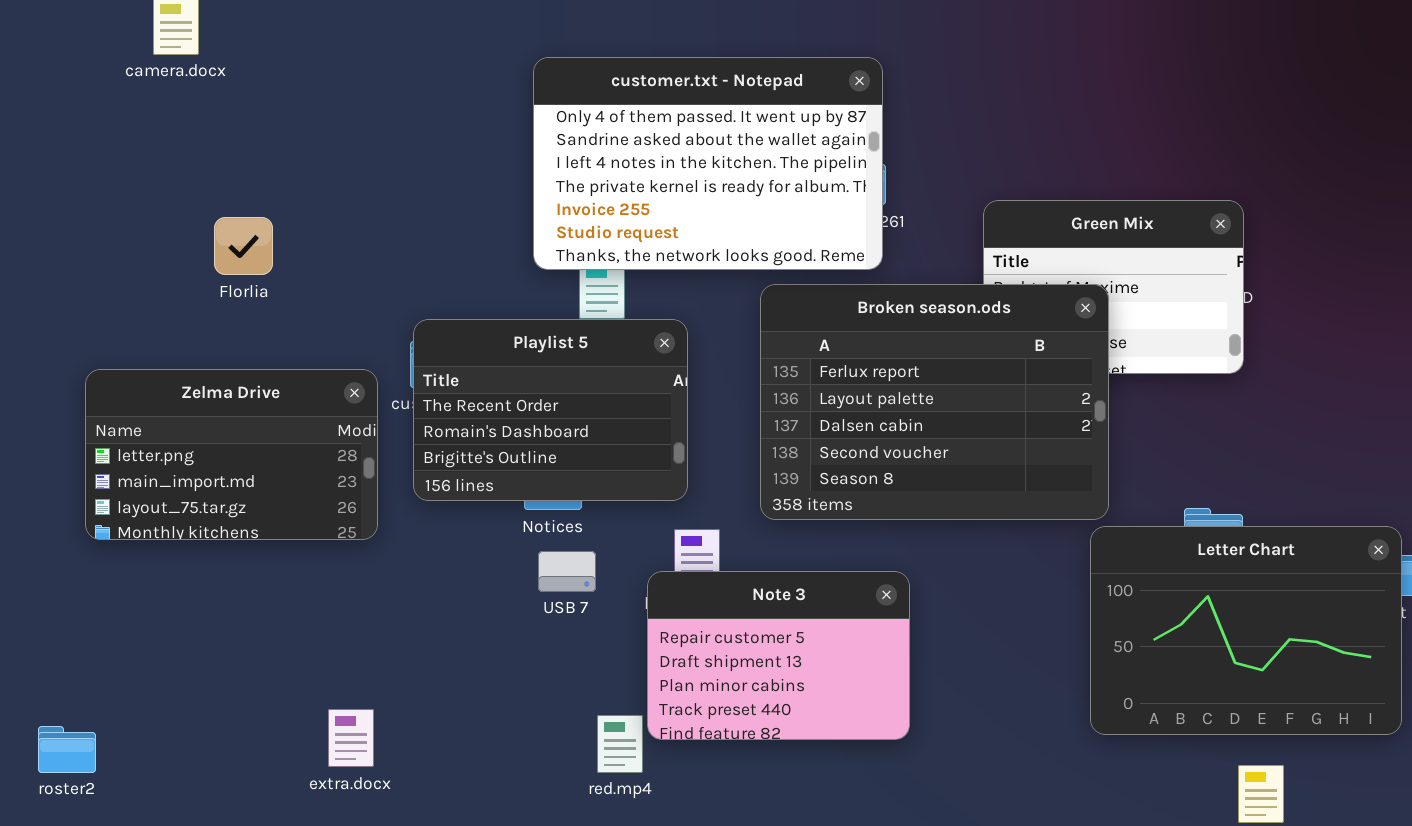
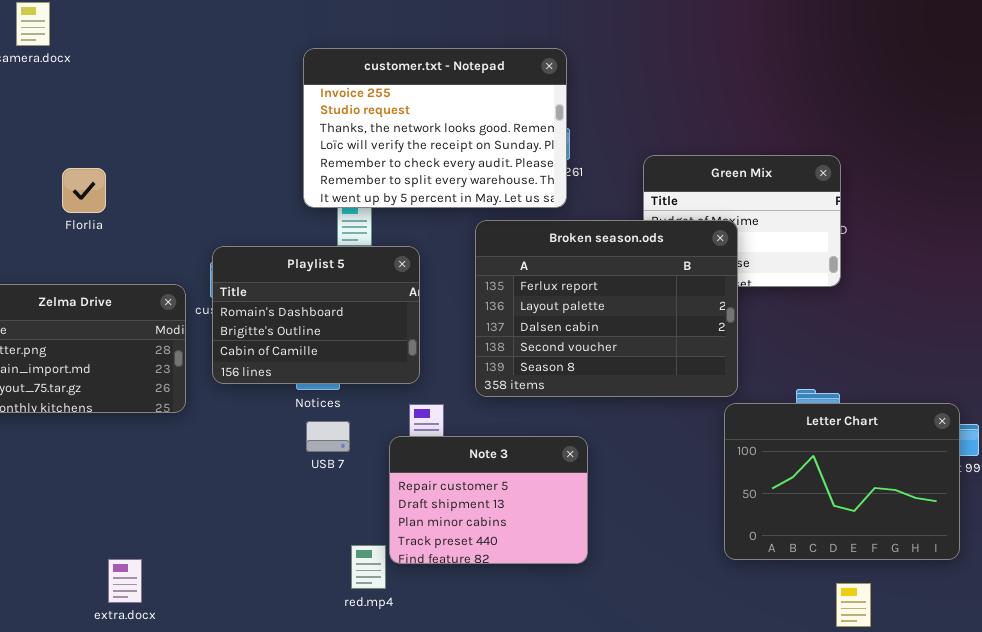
customer.txt - Notepad: [533,57,883,270] -> [303,48,567,208], scrolled down 4 rows
Playlist 5: [413,319,688,501] -> [212,246,420,384], scrolled down 1 row
extra.docx: [328,709,374,767] -> [108,559,142,603], moved

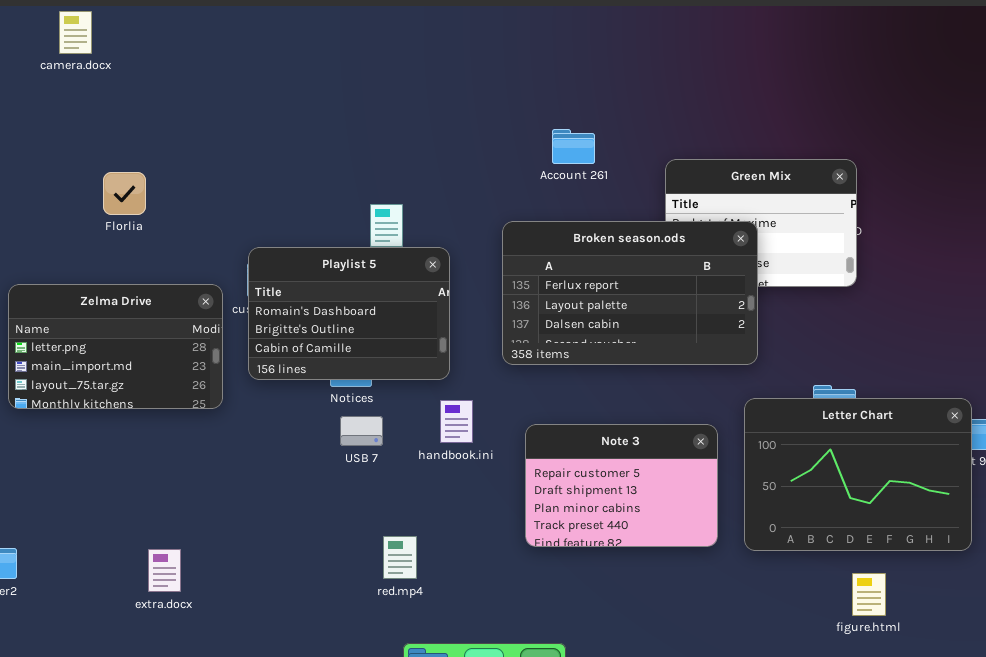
customer.txt - Notepad: [303,48,567,208] -> none, closed
Broken season.ods: [475,220,738,397] -> [502,221,758,365], resized
Note 3: [389,436,588,564] -> [525,424,718,547], moved

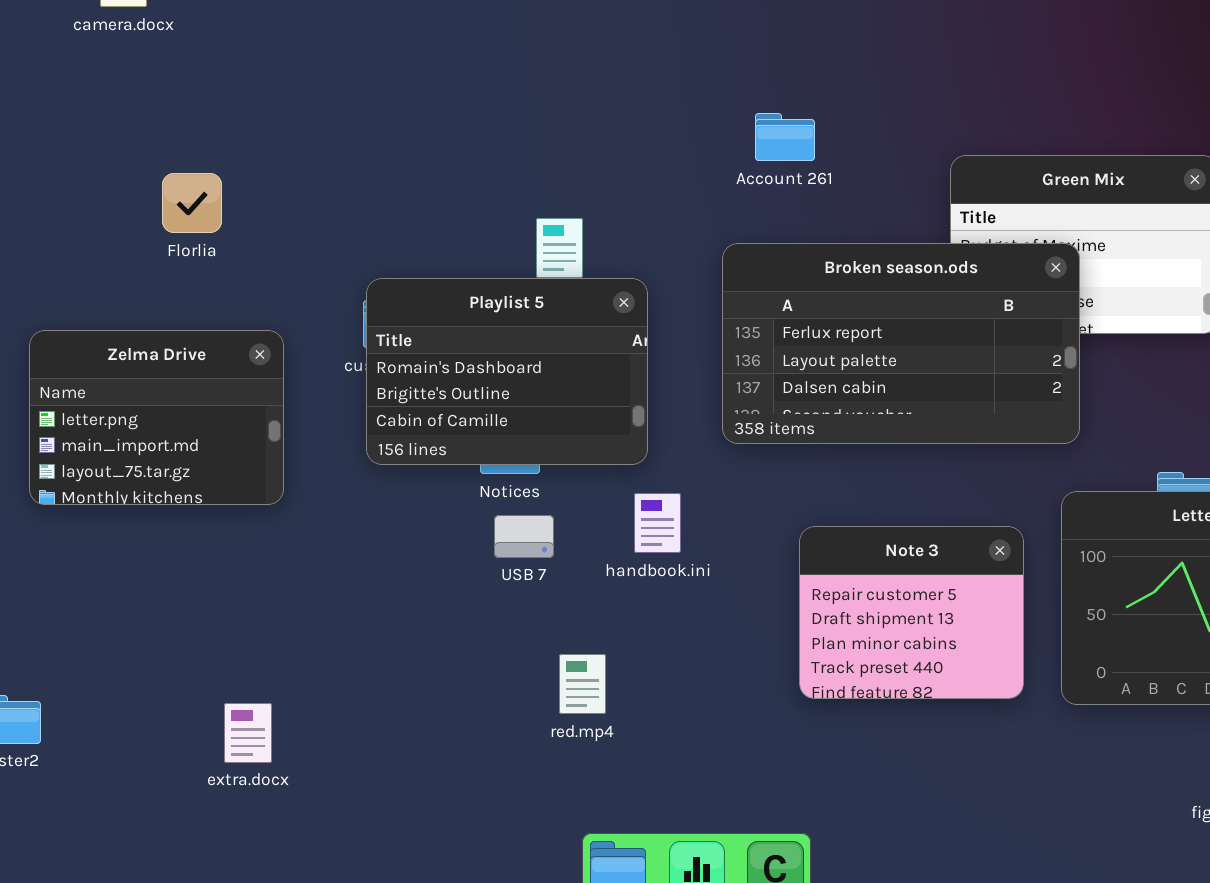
Account 261: [552,129,595,164] -> [755,113,815,161], moved
Zelma Drive: [8,284,223,409] -> [29,330,284,505], resized
Note 3: [525,424,718,547] -> [799,526,1024,699], resized
red.mp4: [383,536,417,579] -> [559,654,606,714], moved

